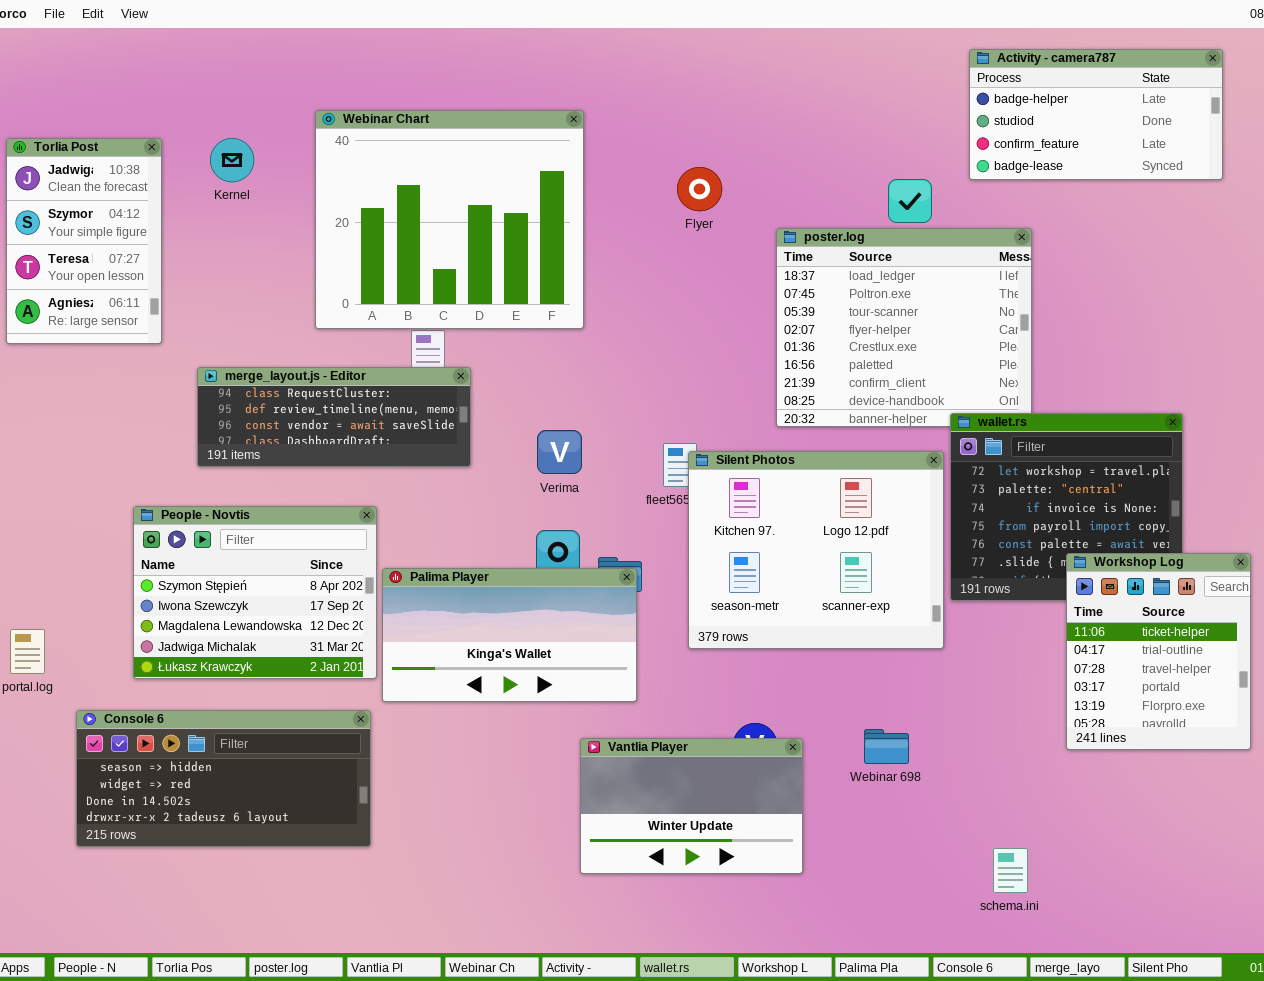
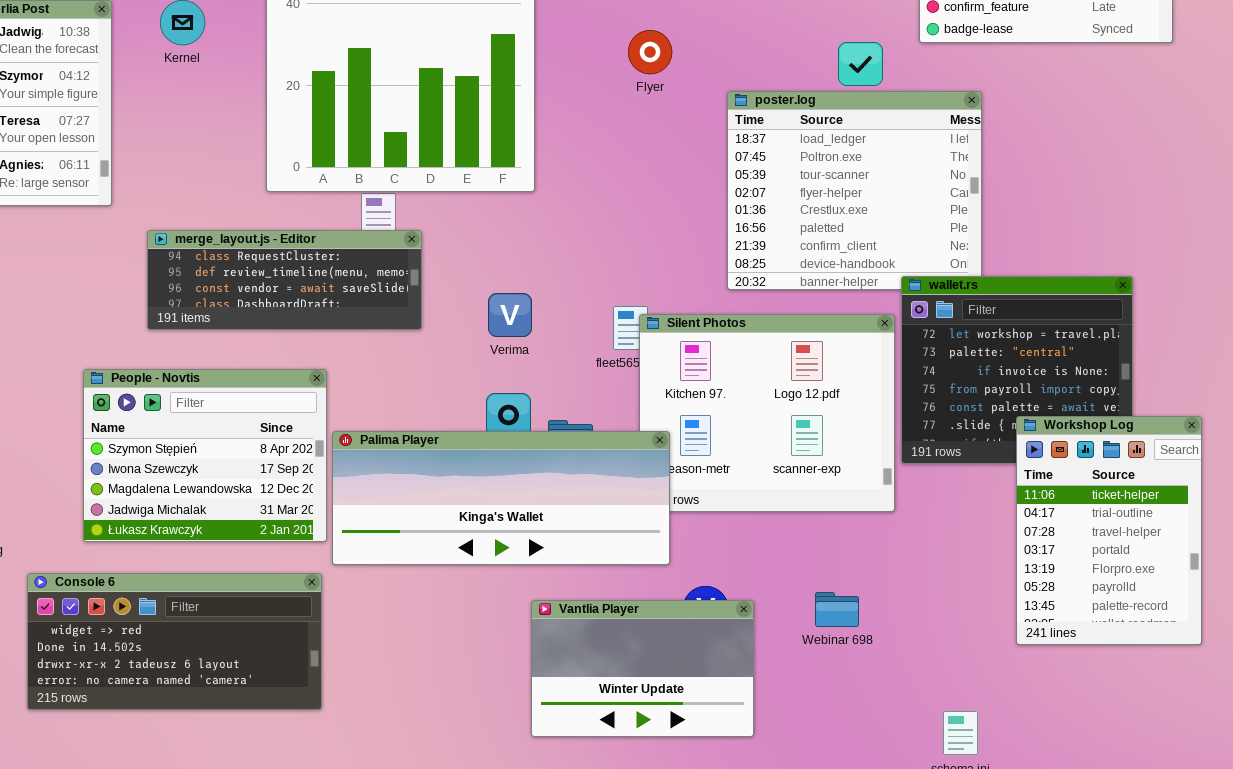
Workshop Log: [1066,553,1251,750] -> [1016,416,1202,645], resized
Palima Player: [382,568,637,702] -> [332,431,670,565], resized
Console 6: [76,710,371,847] -> [27,573,322,710], scrolled down 1 row

